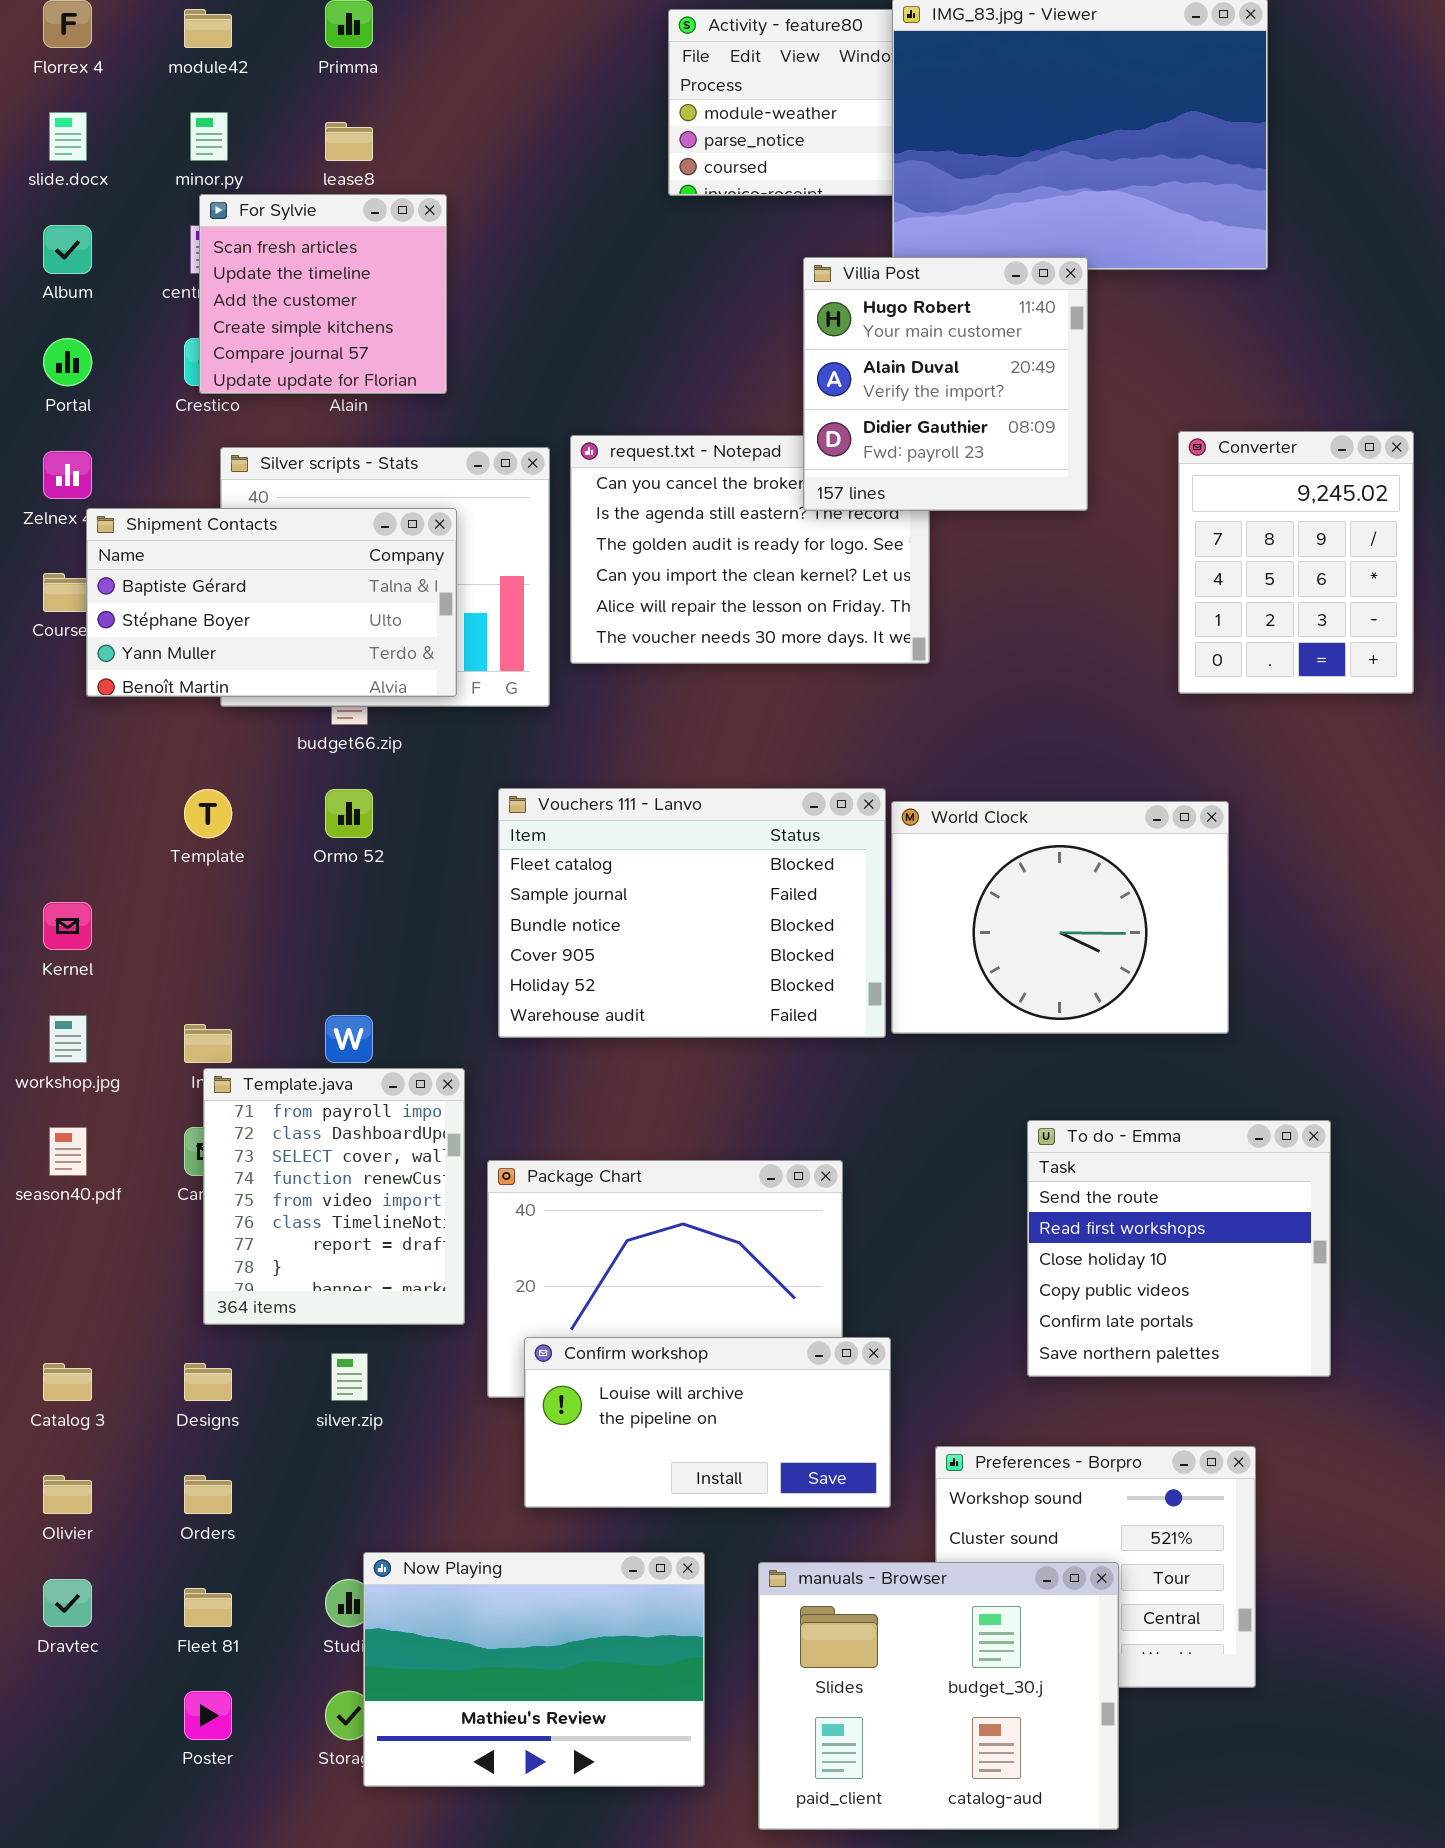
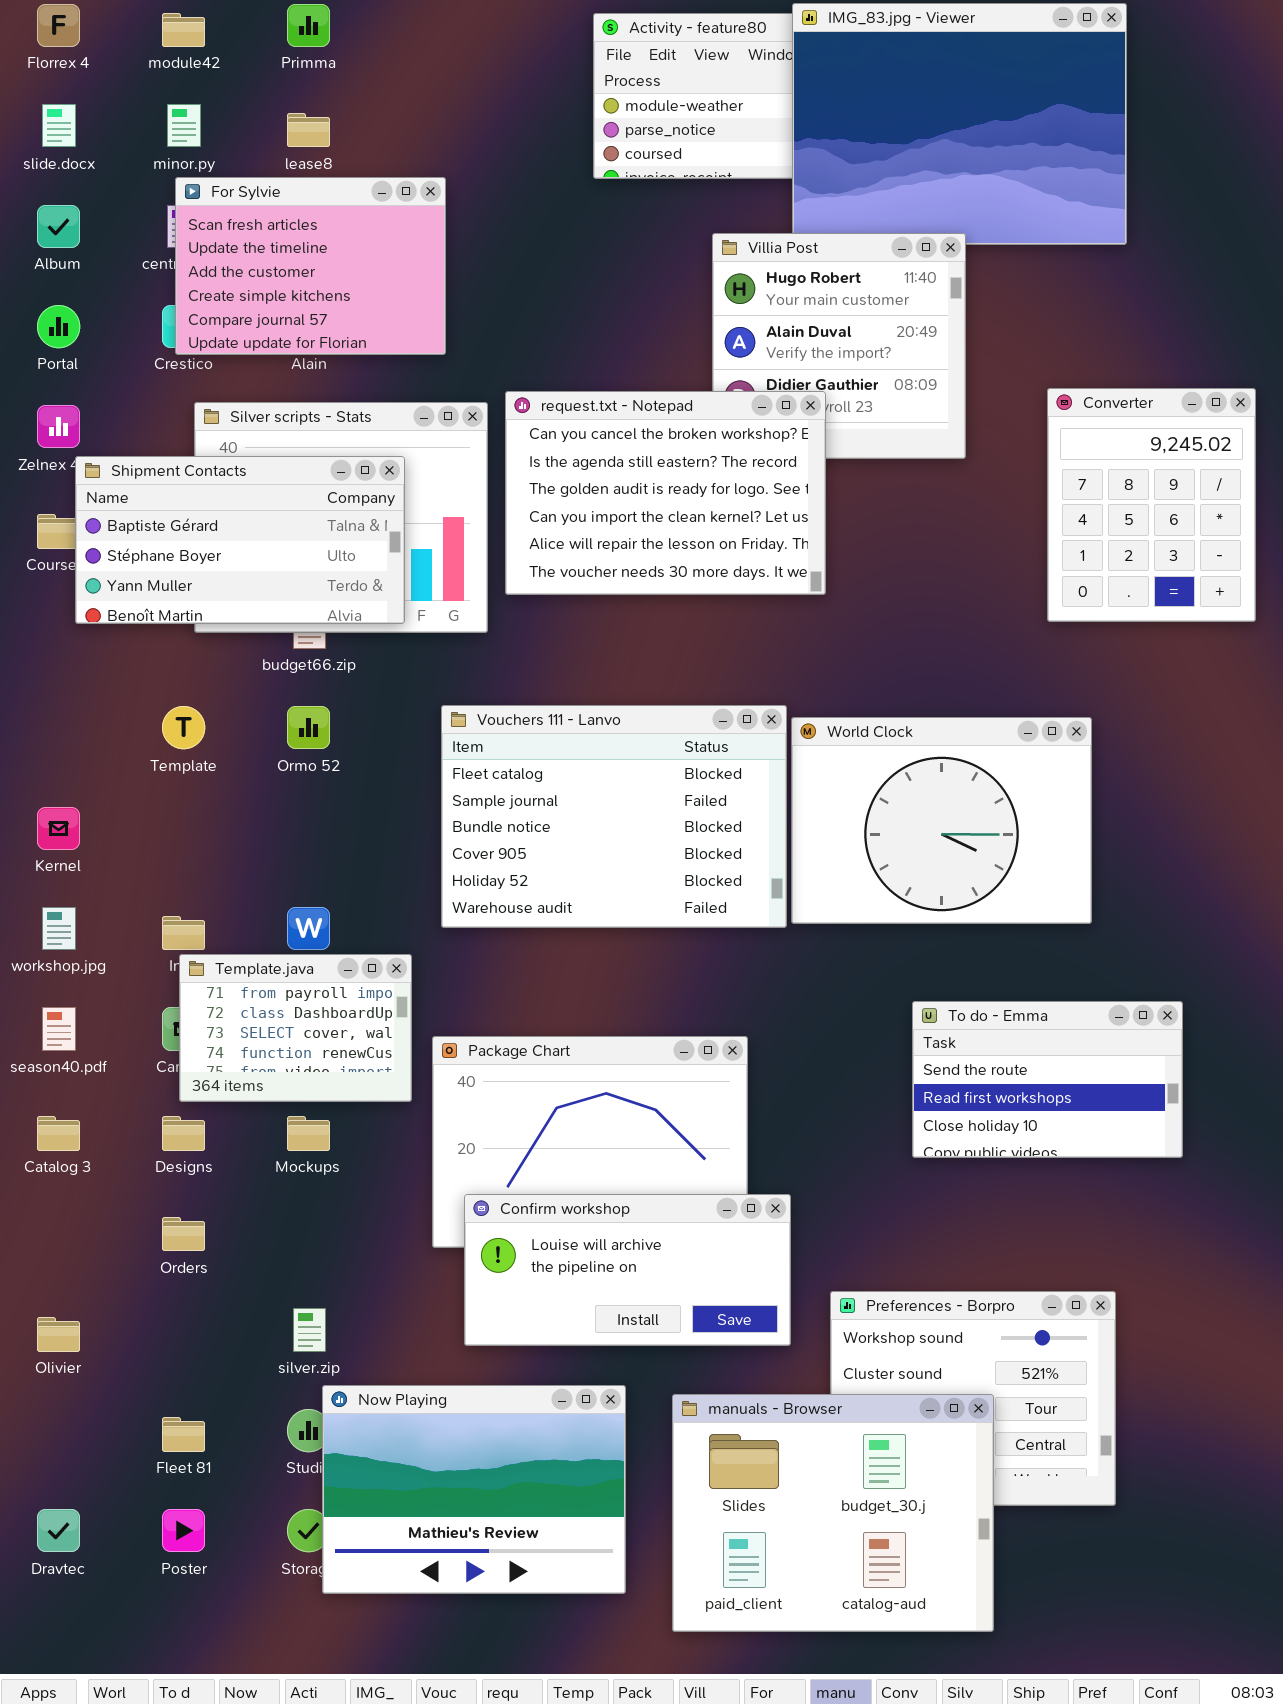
For Sylvie: [199,194,447,394] -> [175,177,446,355], resized
request.txt - Notepad: [570,435,930,664] -> [505,391,826,595], raised
Template.java: [203,1068,465,1325] -> [179,954,412,1102], resized
To do - Emma: [1027,1120,1331,1377] -> [912,1001,1183,1158], resized
silver.zip: [331,1353,368,1401] -> [293,1308,326,1352], moved
Catalog 3: [43,1363,92,1401] -> [37,1116,80,1151], moved
Designs: [184,1363,232,1401] -> [162,1116,205,1151], moved
Orders: [184,1475,232,1514] -> [162,1217,205,1251], moved
Dravtec: [43,1579,92,1627] -> [37,1509,80,1552], moved

